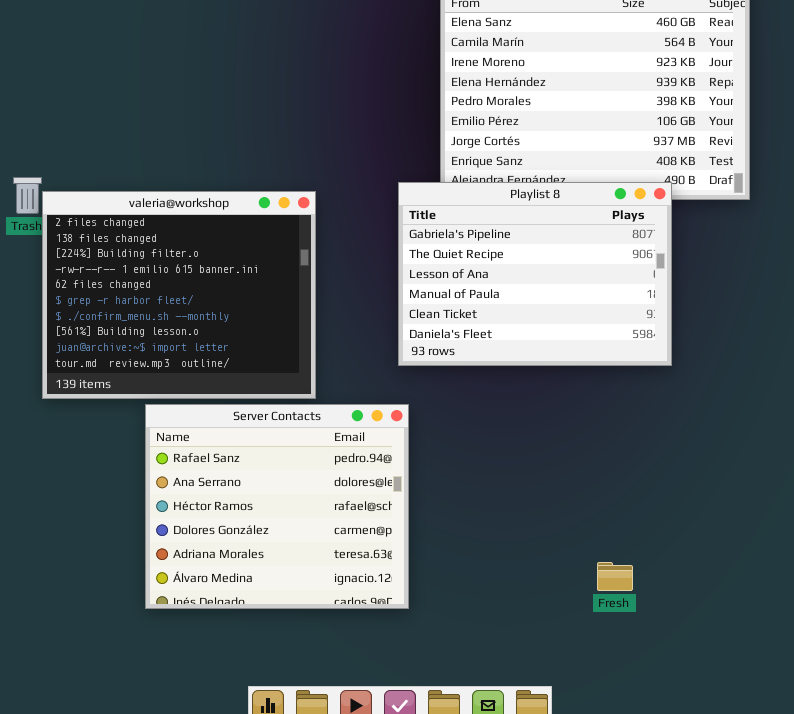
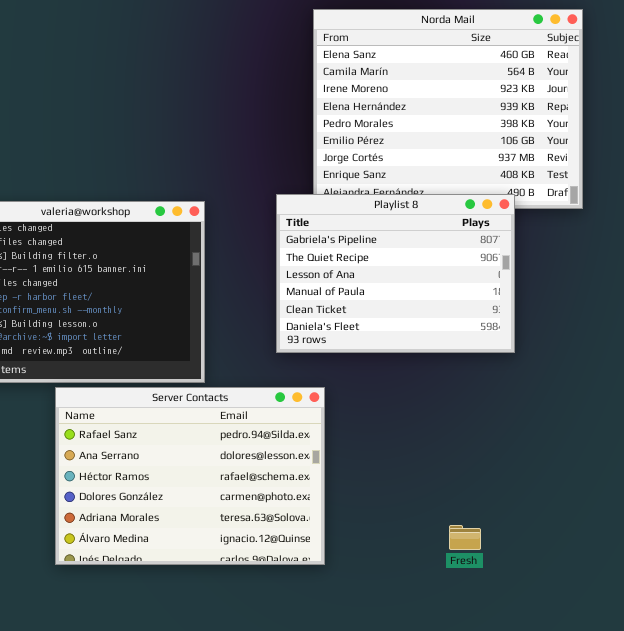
Server Contacts: [145,404,409,609] -> [55,387,325,565], resized

